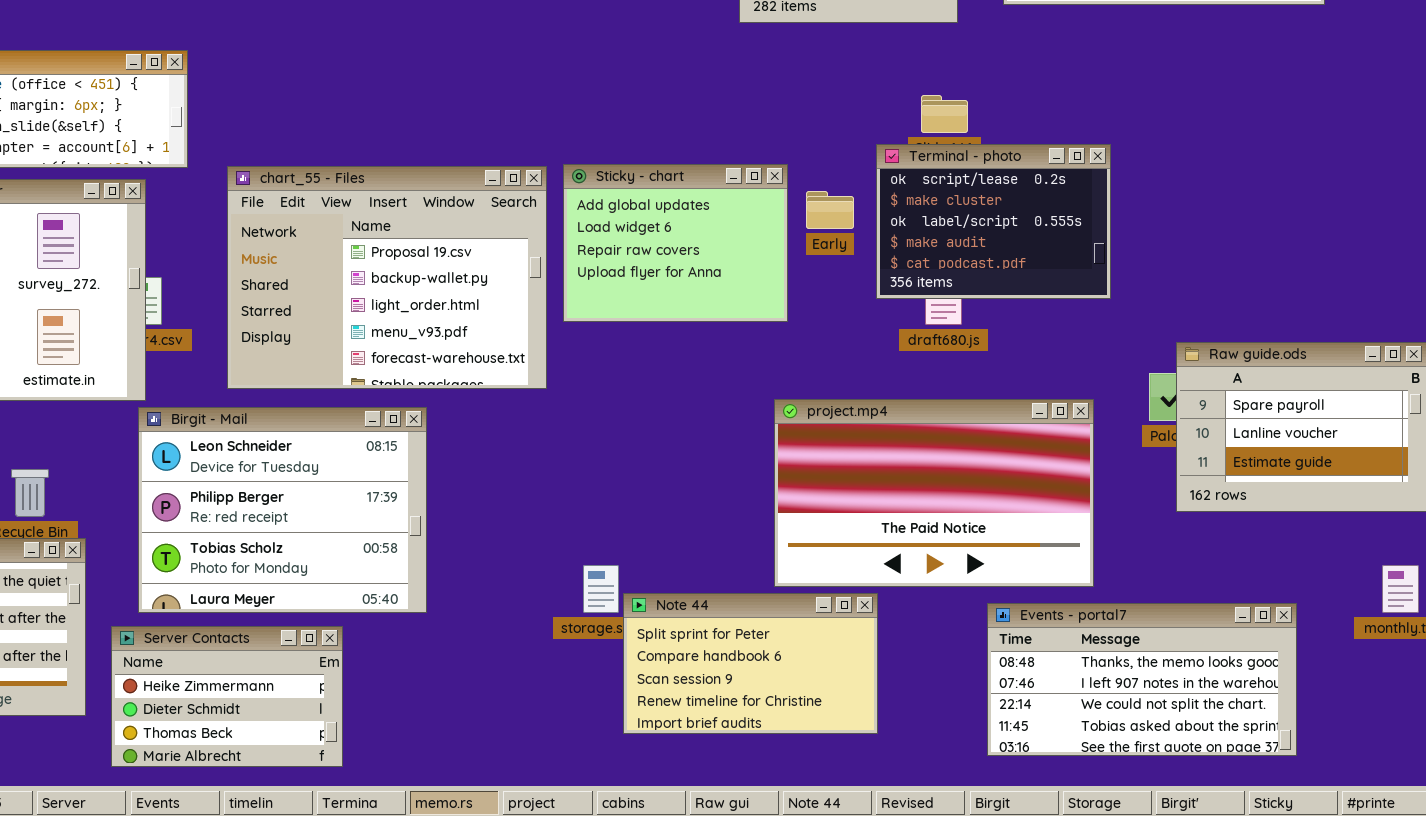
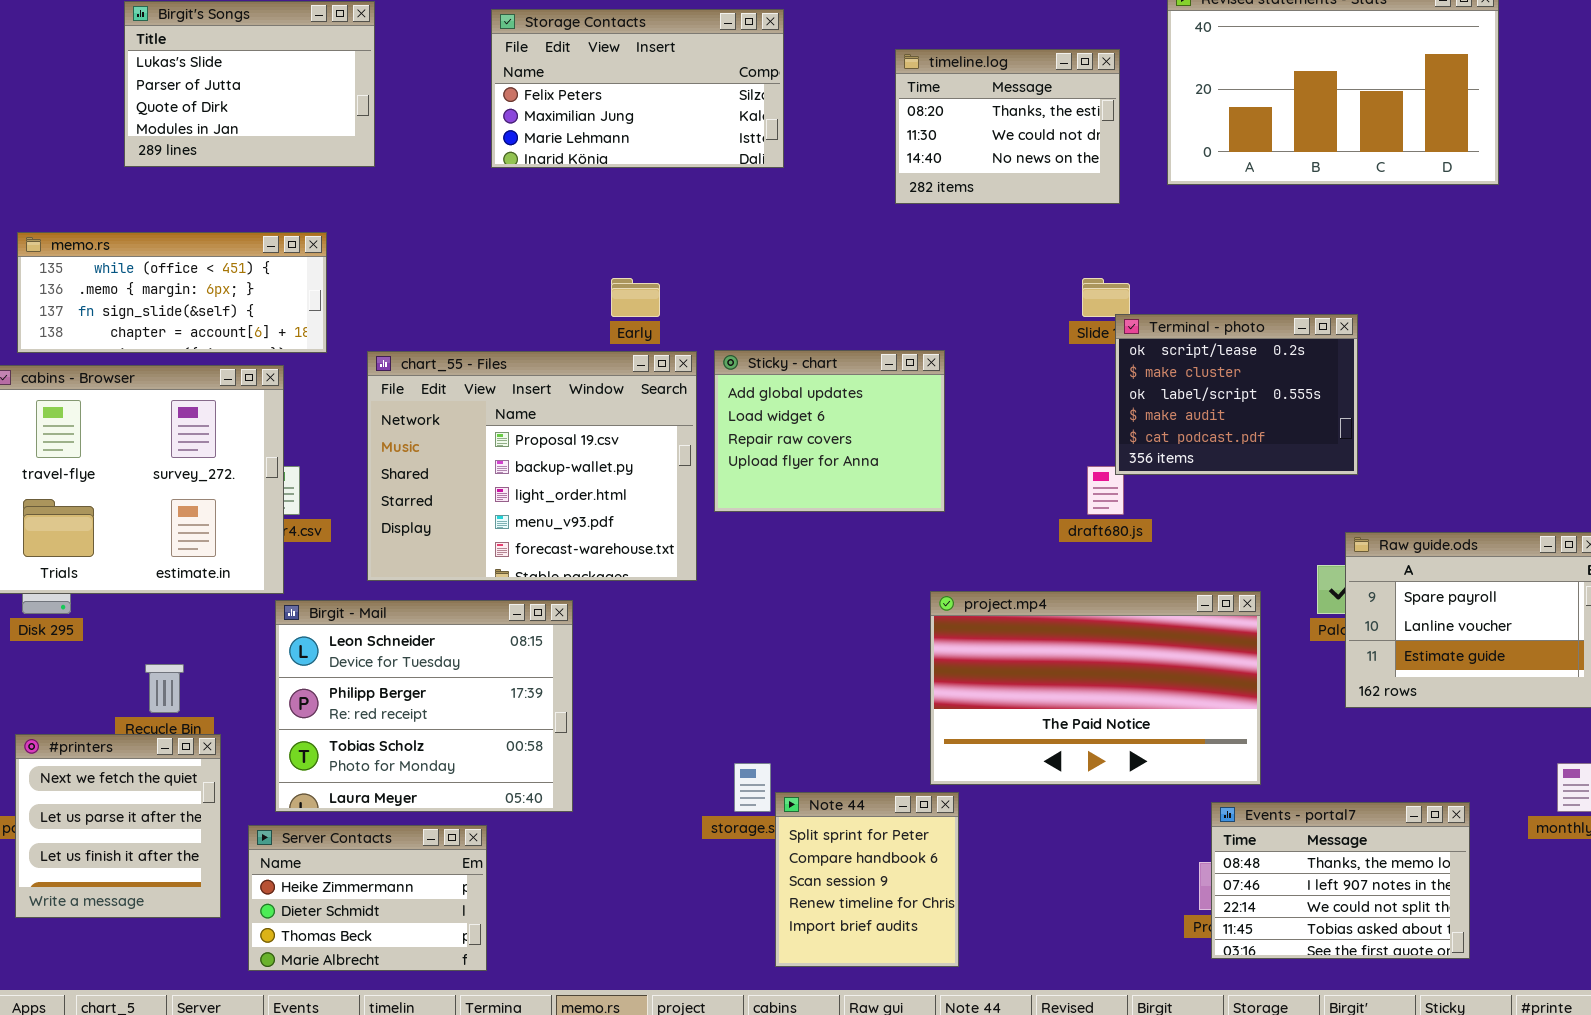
Terminal - photo: [876,144,1111,299] -> [1115,314,1358,475], moved
Early: [806,191,854,229] -> [611,278,660,317], moved
Note 44: [623,593,878,734] -> [775,792,959,967], resized
Events - portal7: [987,603,1297,756] -> [1211,802,1470,959], resized

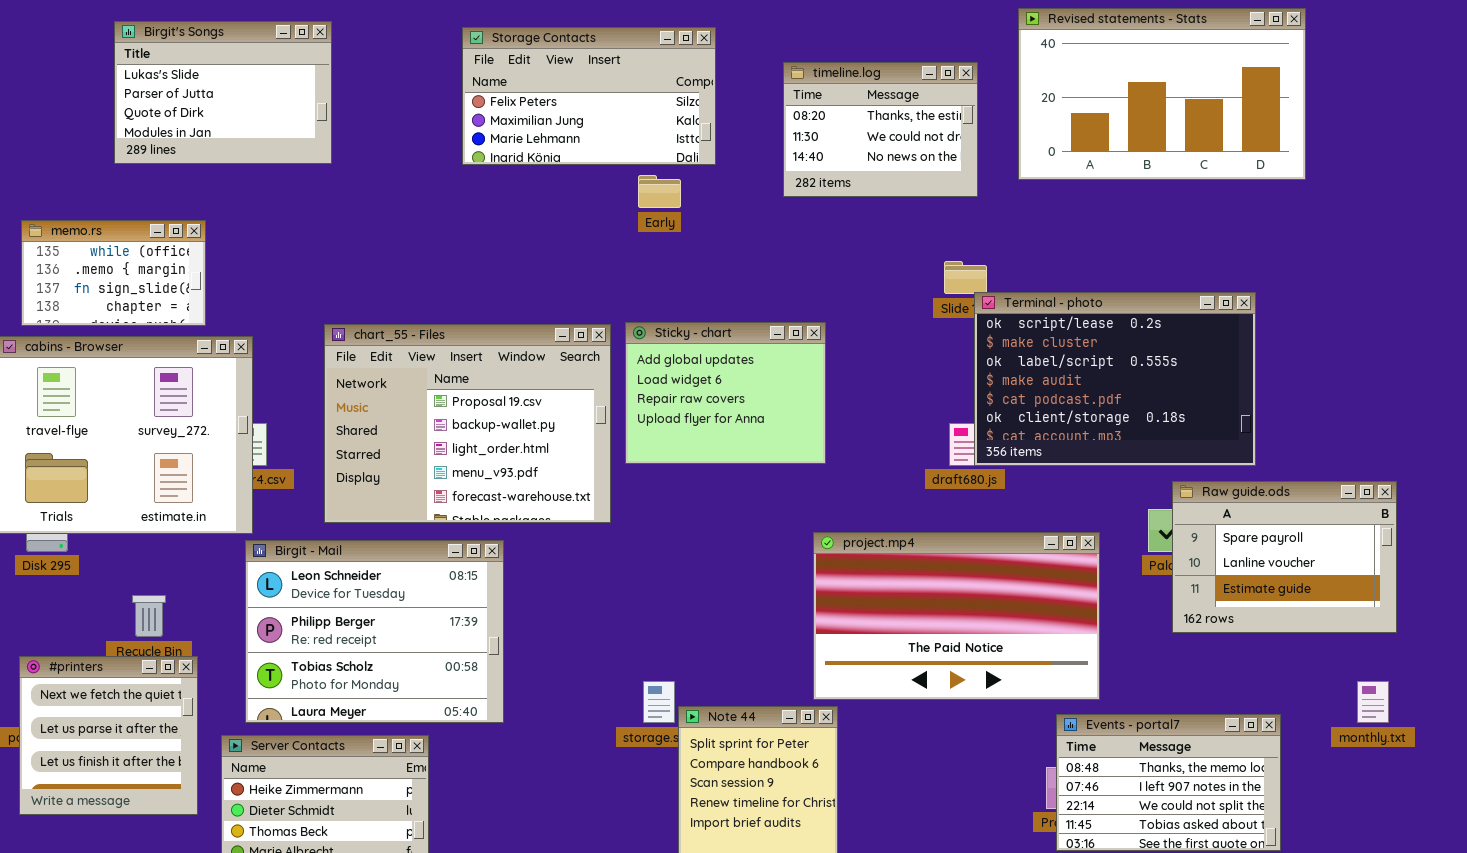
Storage Contacts: [491,9,784,168] -> [462,27,716,165], moved
memo.rs: [17,232,327,353] -> [21,220,206,326], resized
Early: [611,278,660,317] -> [638,175,681,208], moved
Terminal - photo: [1115,314,1358,475] -> [974,292,1256,466], resized

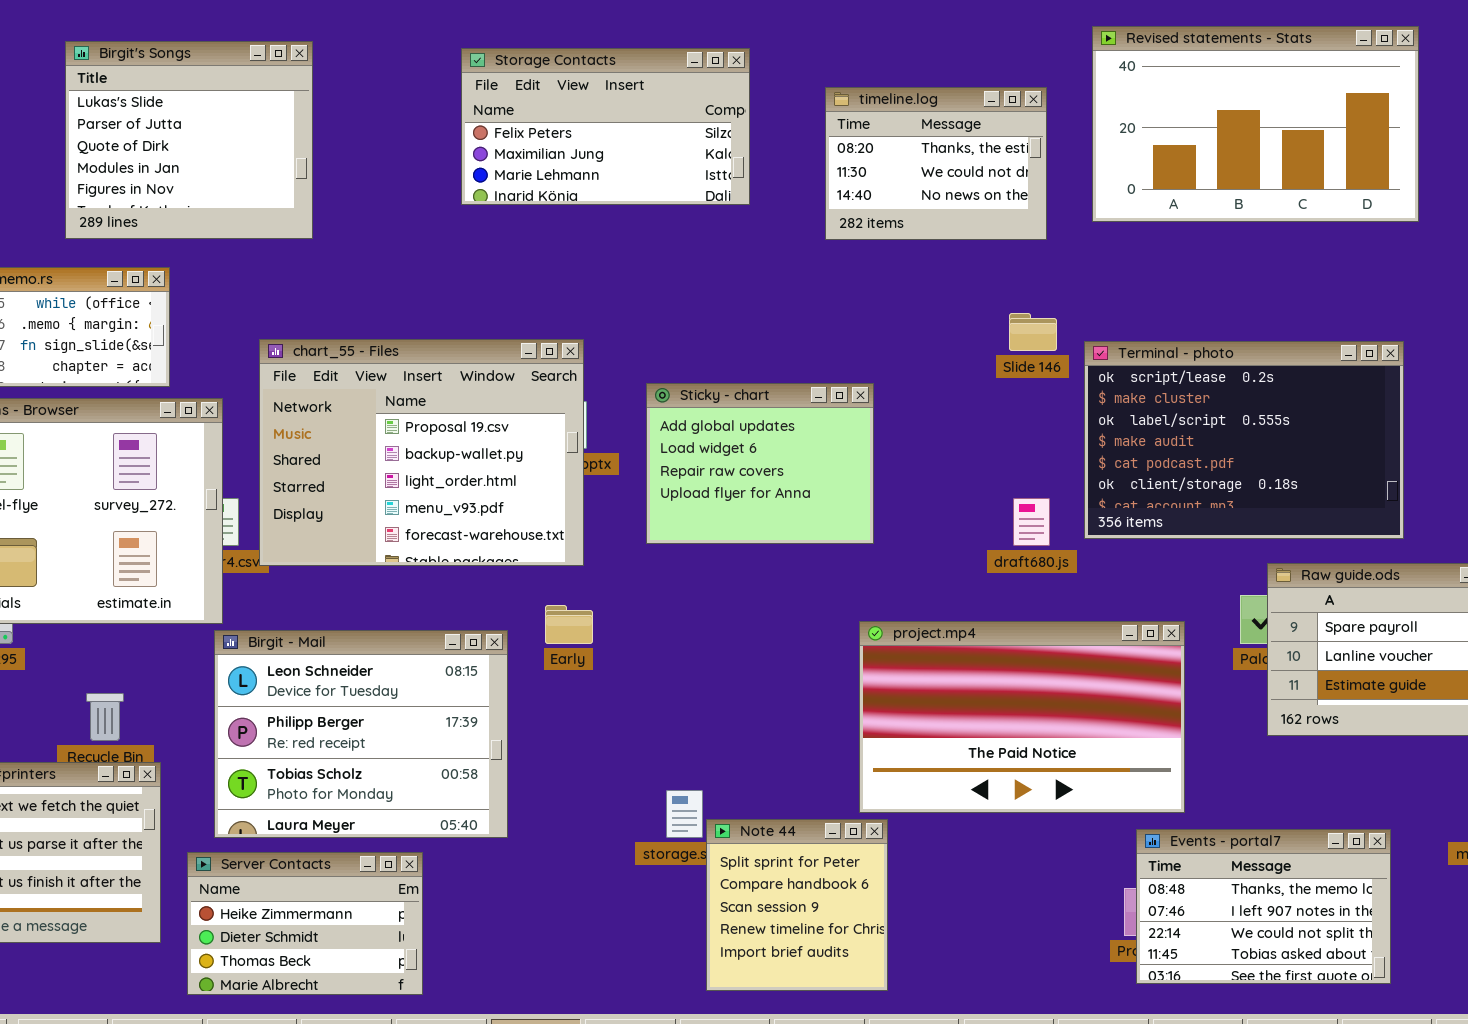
Birgit's Songs: [114,21,332,164] -> [65,41,313,239], resized
Early: [638,175,681,208] -> [545,605,593,644], moved
Terminal - photo: [974,292,1256,466] -> [1084,341,1404,539], moved
chart_55 - Files: [324,324,611,523] -> [259,339,584,566], moved

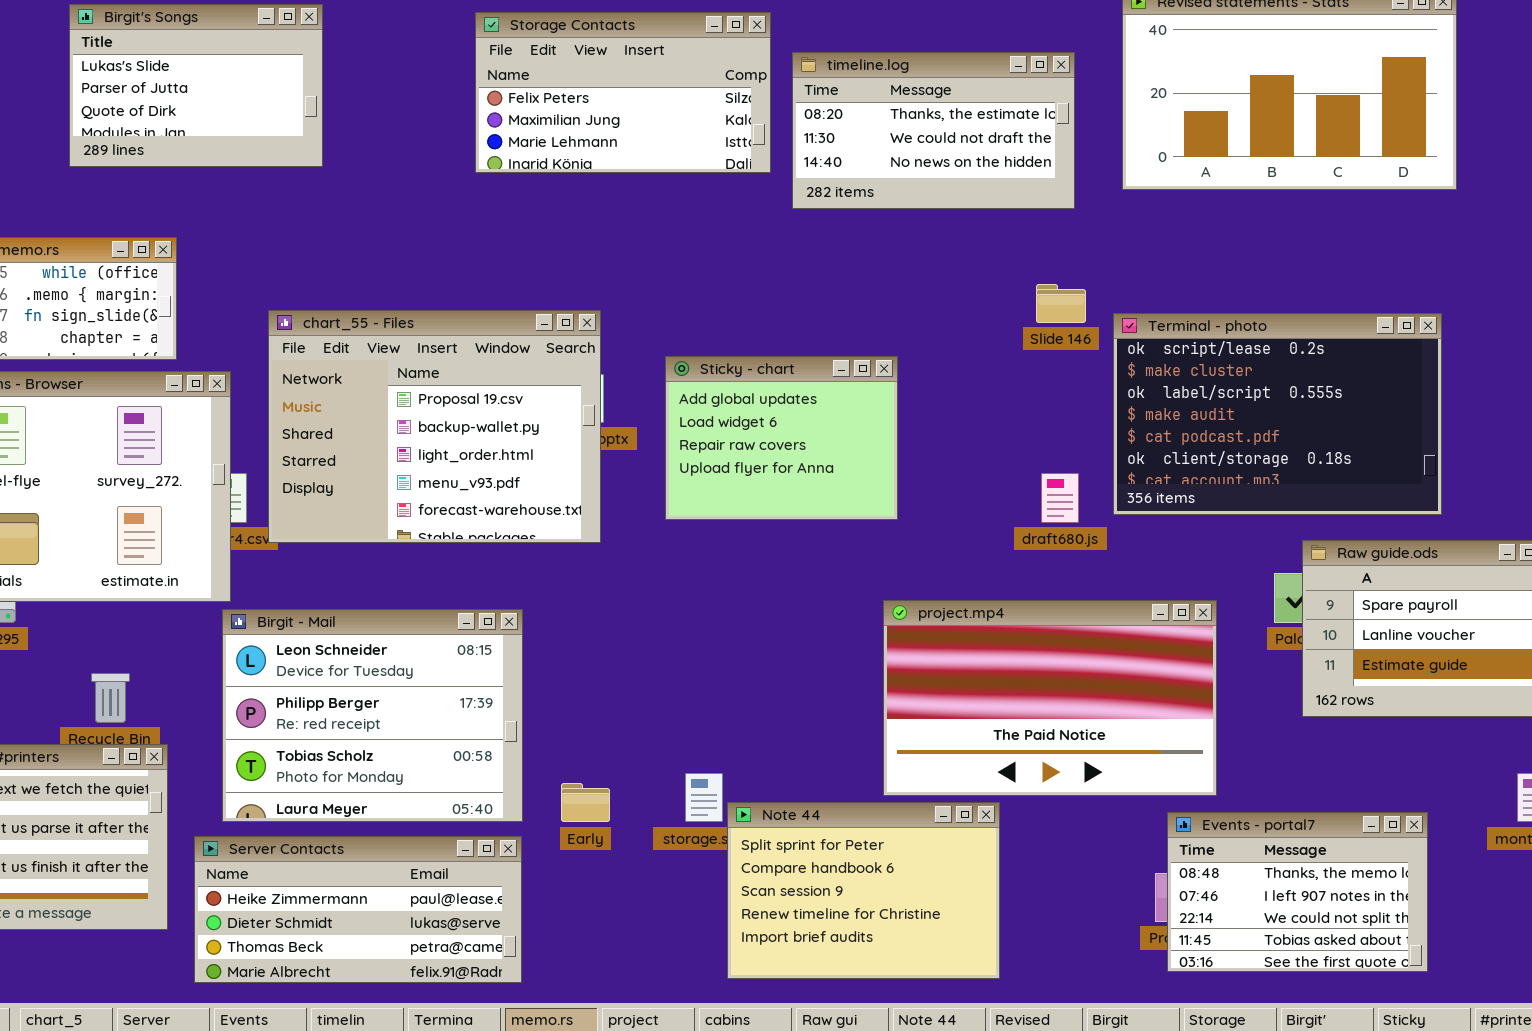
Birgit's Songs: [65,41,313,239] -> [69,4,323,167], resized
timeline.log: [825,87,1047,240] -> [792,52,1075,209], resized
Early: [545,605,593,644] -> [561,783,610,822], moved
Note 44: [706,819,888,991] -> [727,802,1000,979], resized
Server Contacts: [187,852,423,995] -> [194,836,522,983], resized

